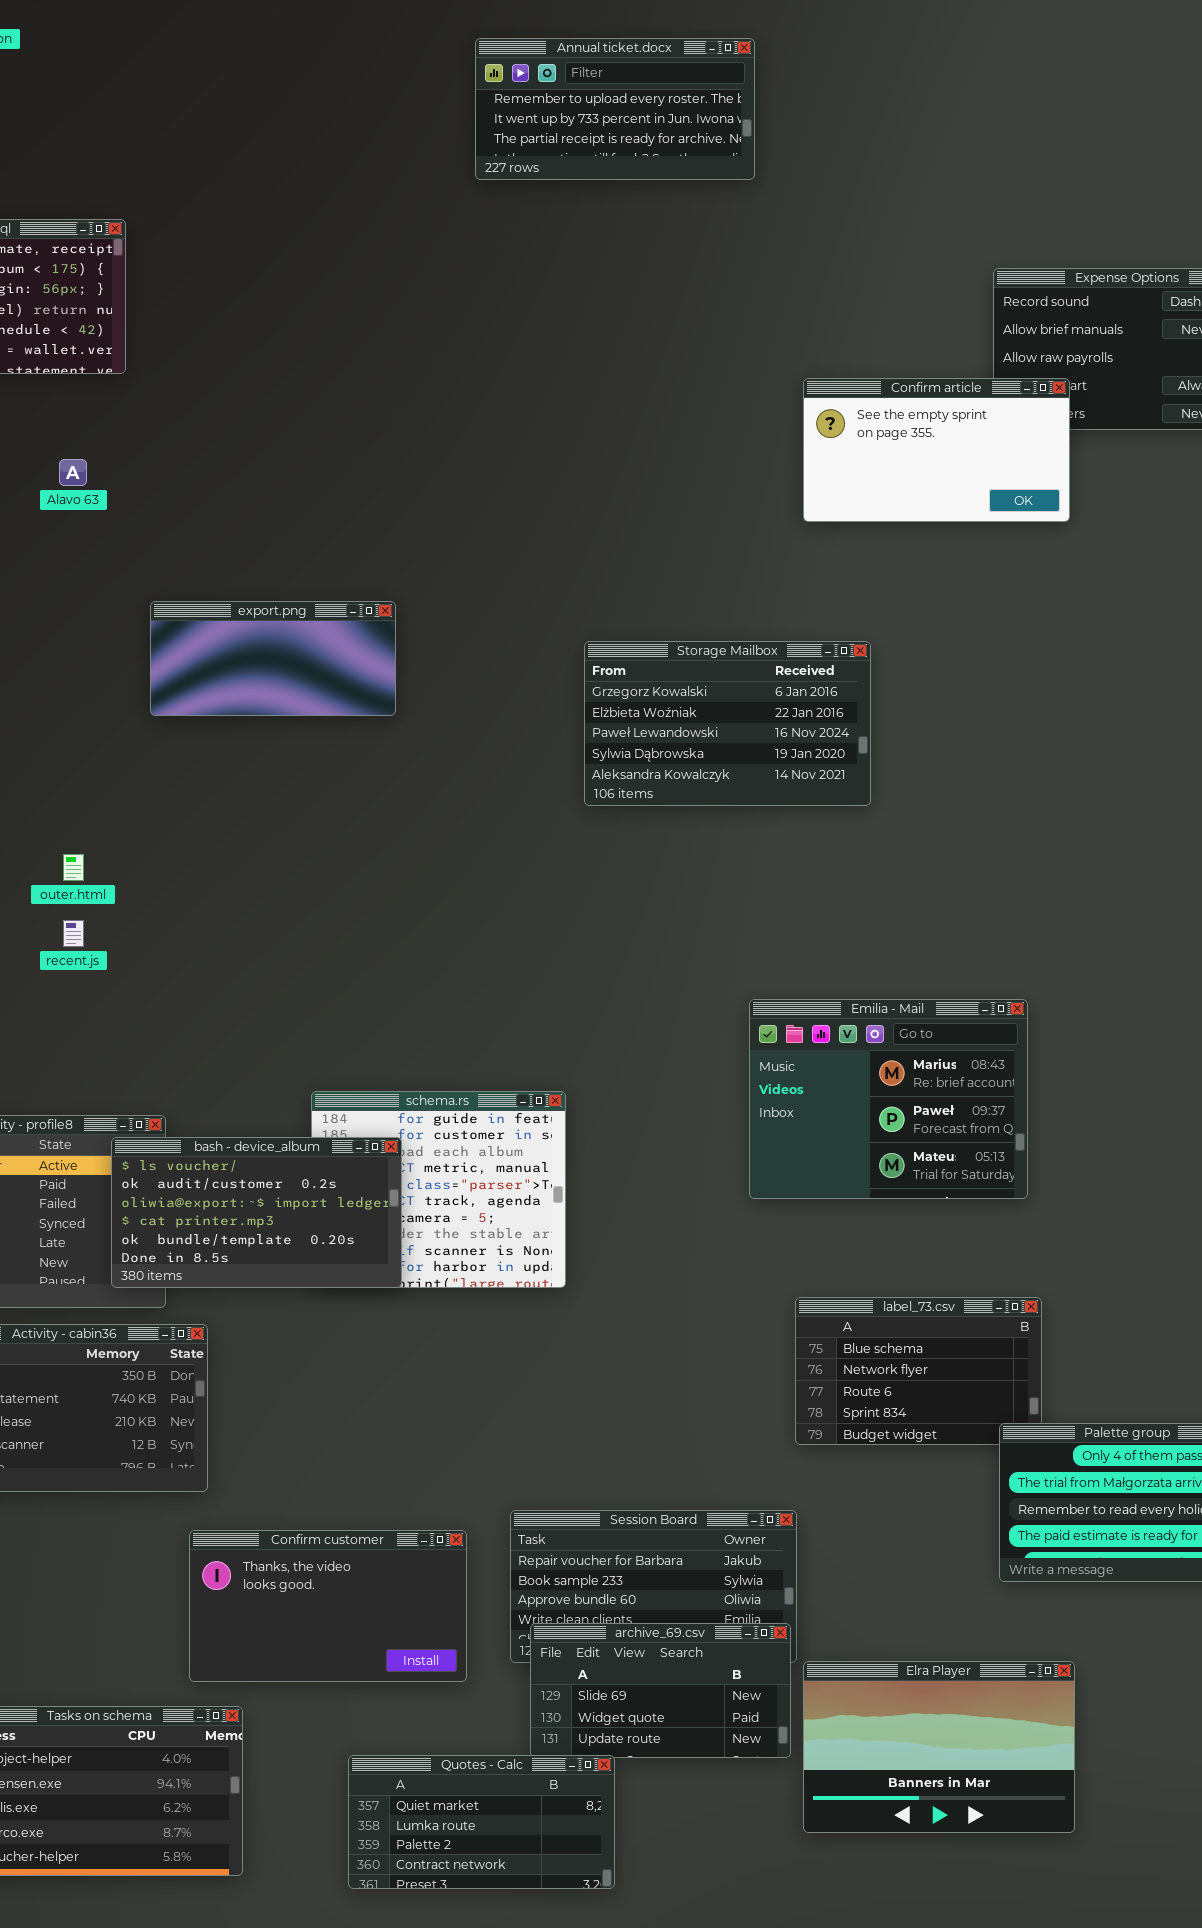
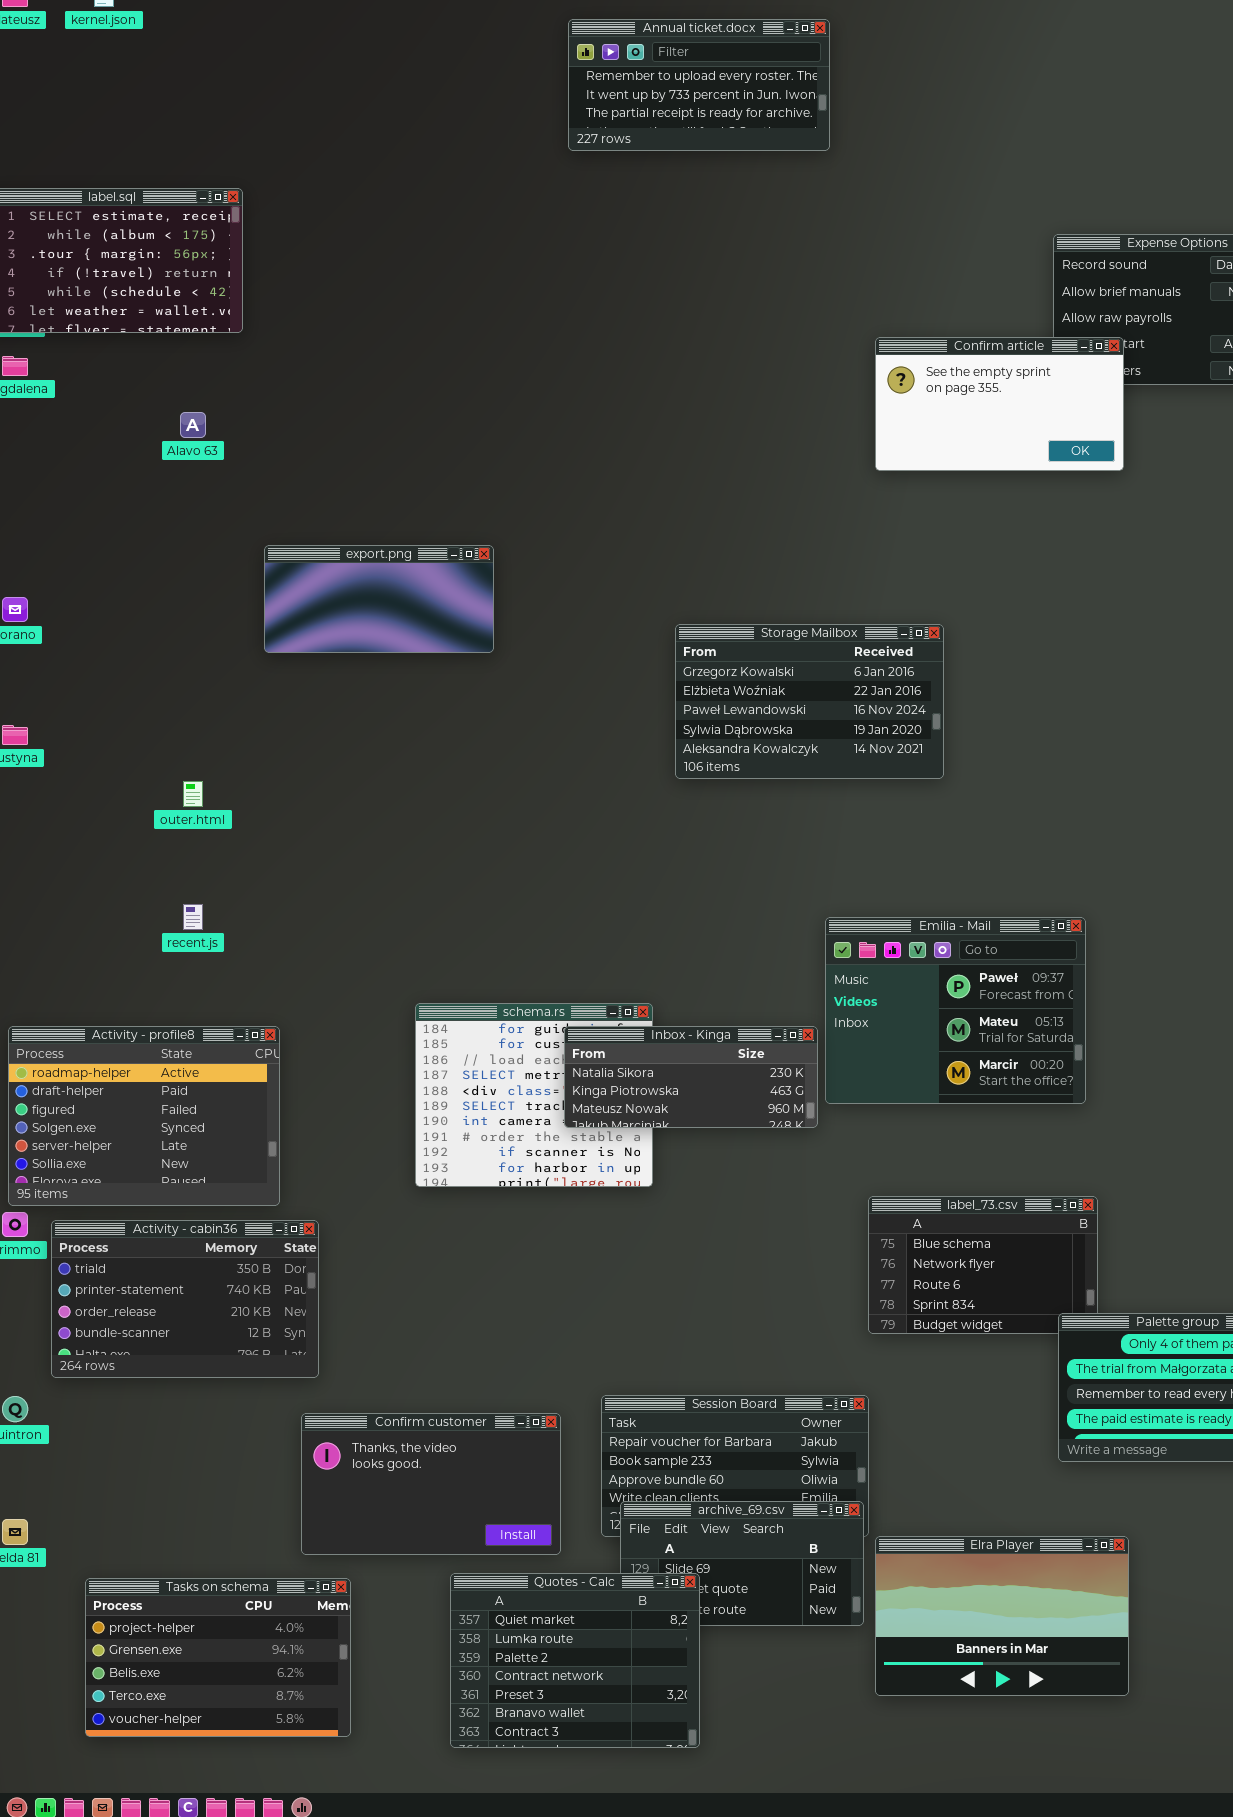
Storage Mailbox: [584,641,871,806] -> [675,624,944,779], moved
recent.js: [63,920,84,947] -> [183,904,203,930], moved
Emilia - Mail: [749,999,1028,1199] -> [825,917,1086,1104], scrolled down 1 row
Inbox - Kinga: none -> [564,1026,818,1128], opened
bash - device_album: [111,1137,402,1288] -> none, closed
Quotes - Calc: [348,1755,615,1889] -> [450,1573,700,1748], resized

